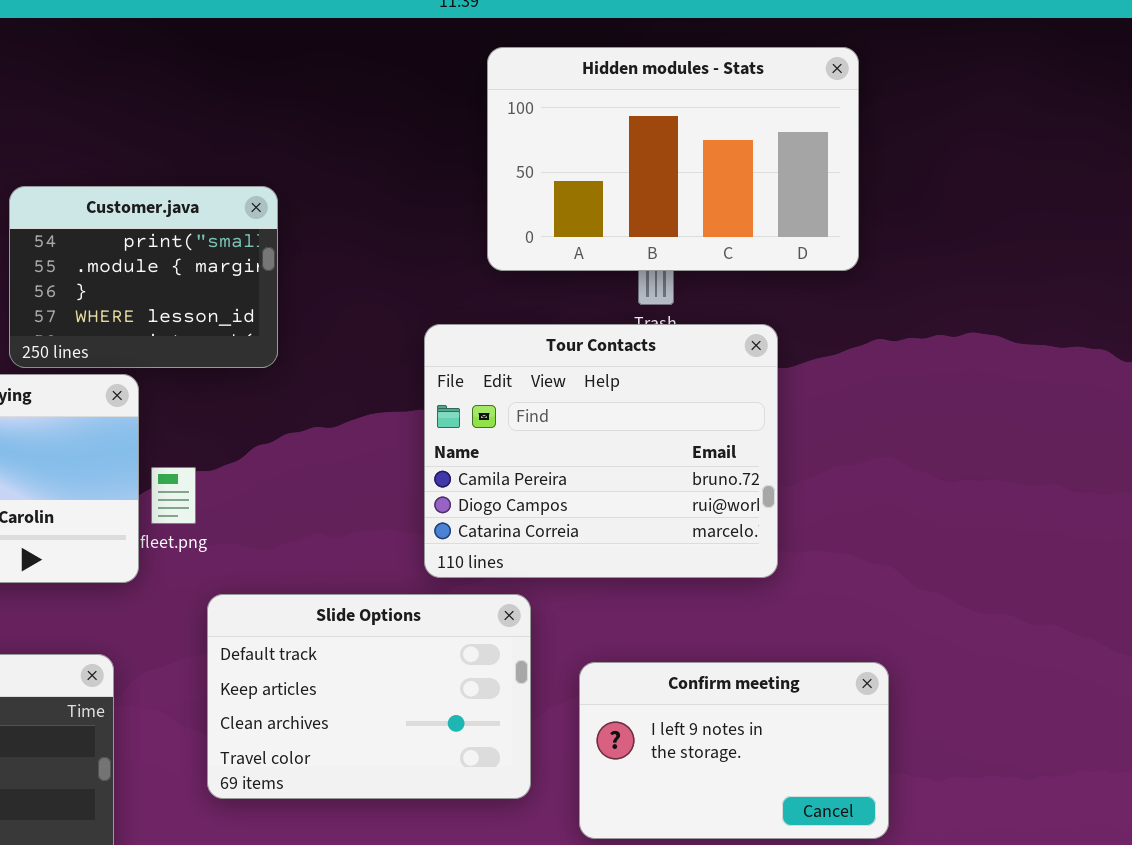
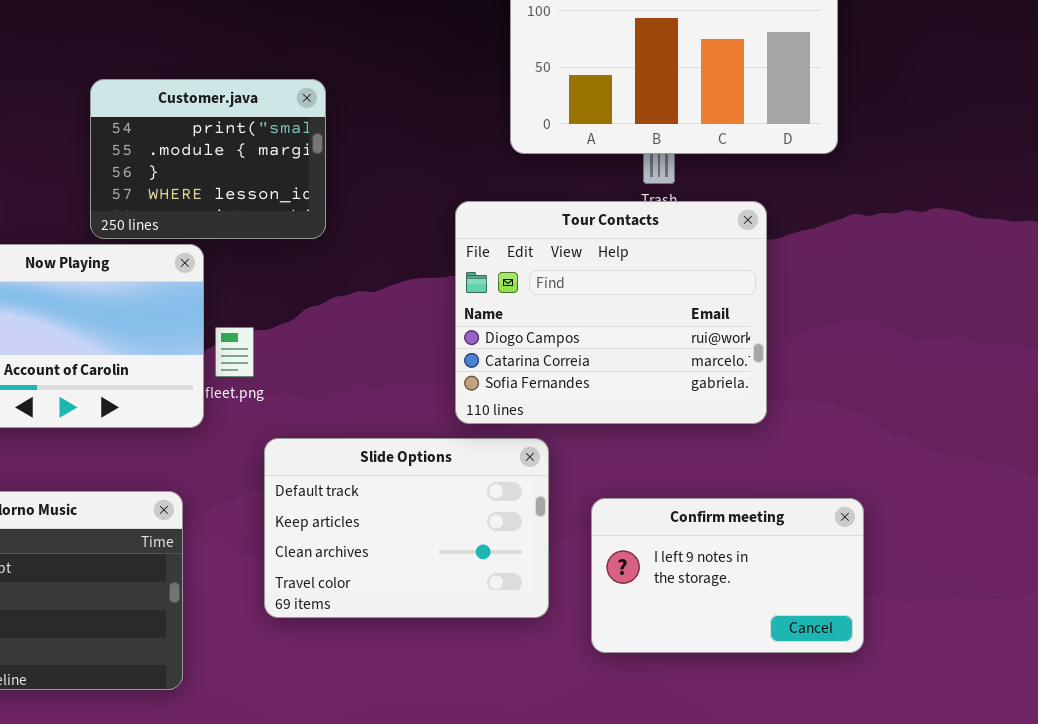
Tour Contacts: [424,324,778,578] -> [455,201,767,424], scrolled down 1 row

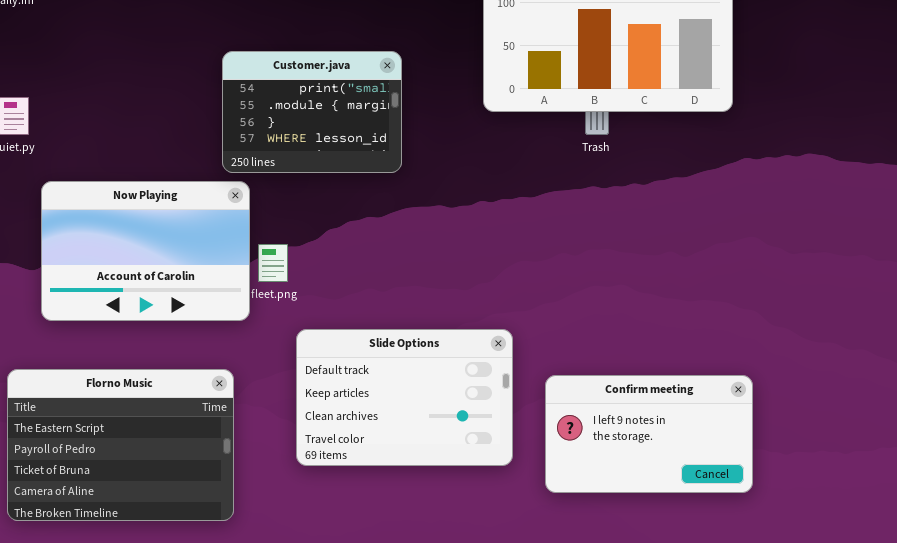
Customer.java: [90,79,326,239] -> [222,51,402,173], moved
Tour Contacts: [455,201,767,424] -> none, closed

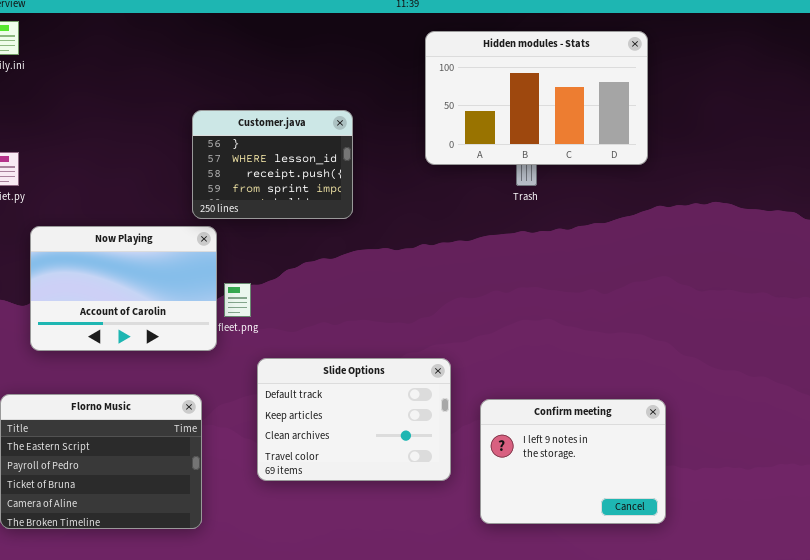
Customer.java: [222,51,402,173] -> [192,110,353,219], scrolled down 2 rows
Confirm meeting: [545,375,753,493] -> [480,399,666,524], resized

